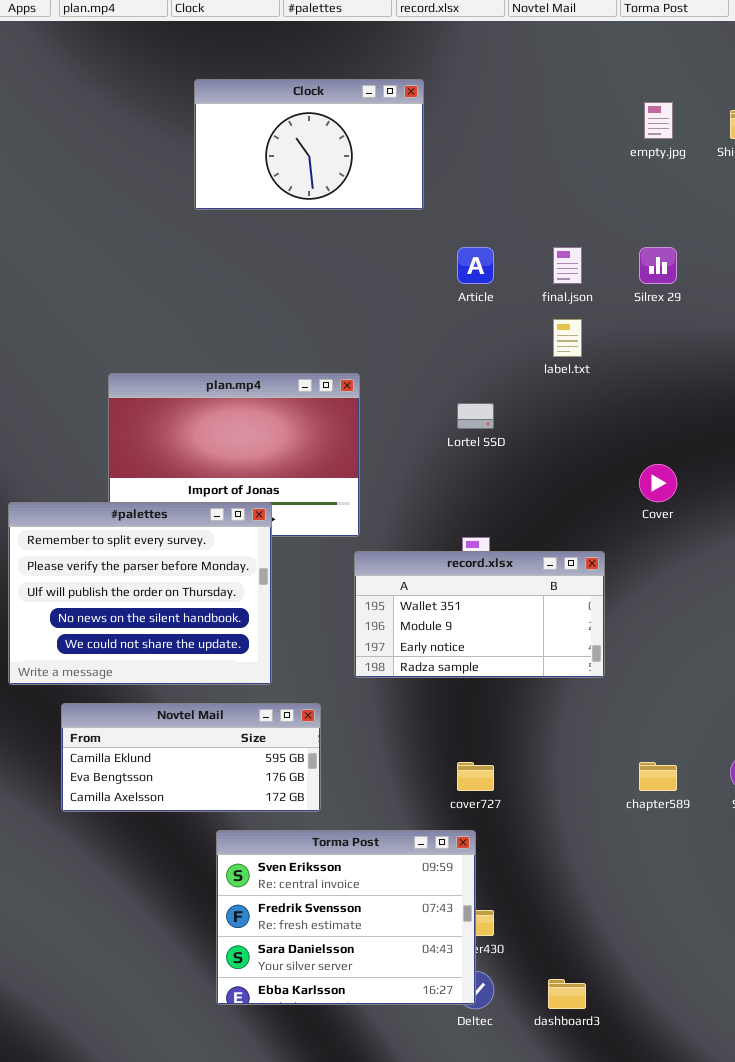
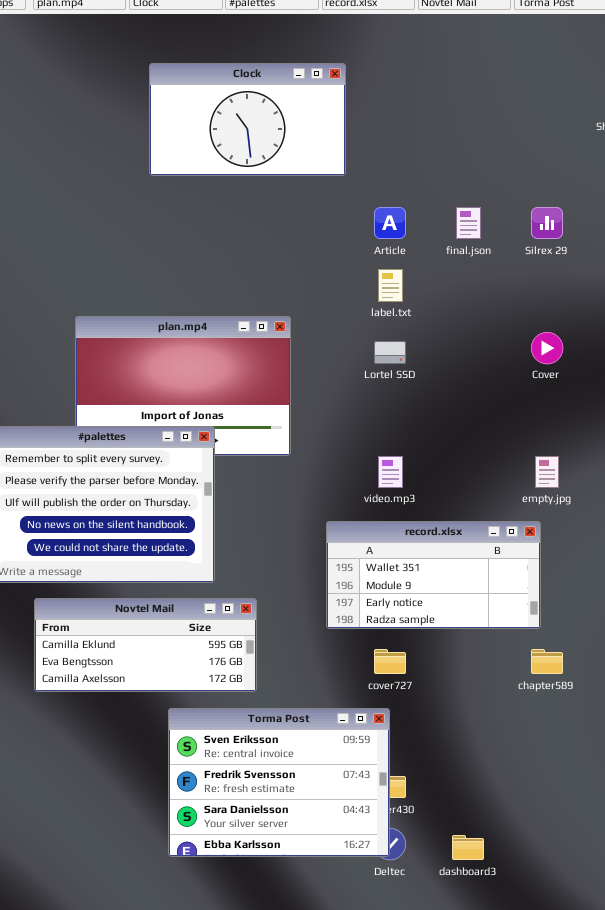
empty.jpg: [644,102,673,139] -> [535,456,559,488], moved
label.txt: [553,319,582,357] -> [378,269,403,302], moved
Cover: [639,464,677,502] -> [531,332,563,364], moved
record.xlsx: [354,551,605,678] -> [326,521,541,629], moved

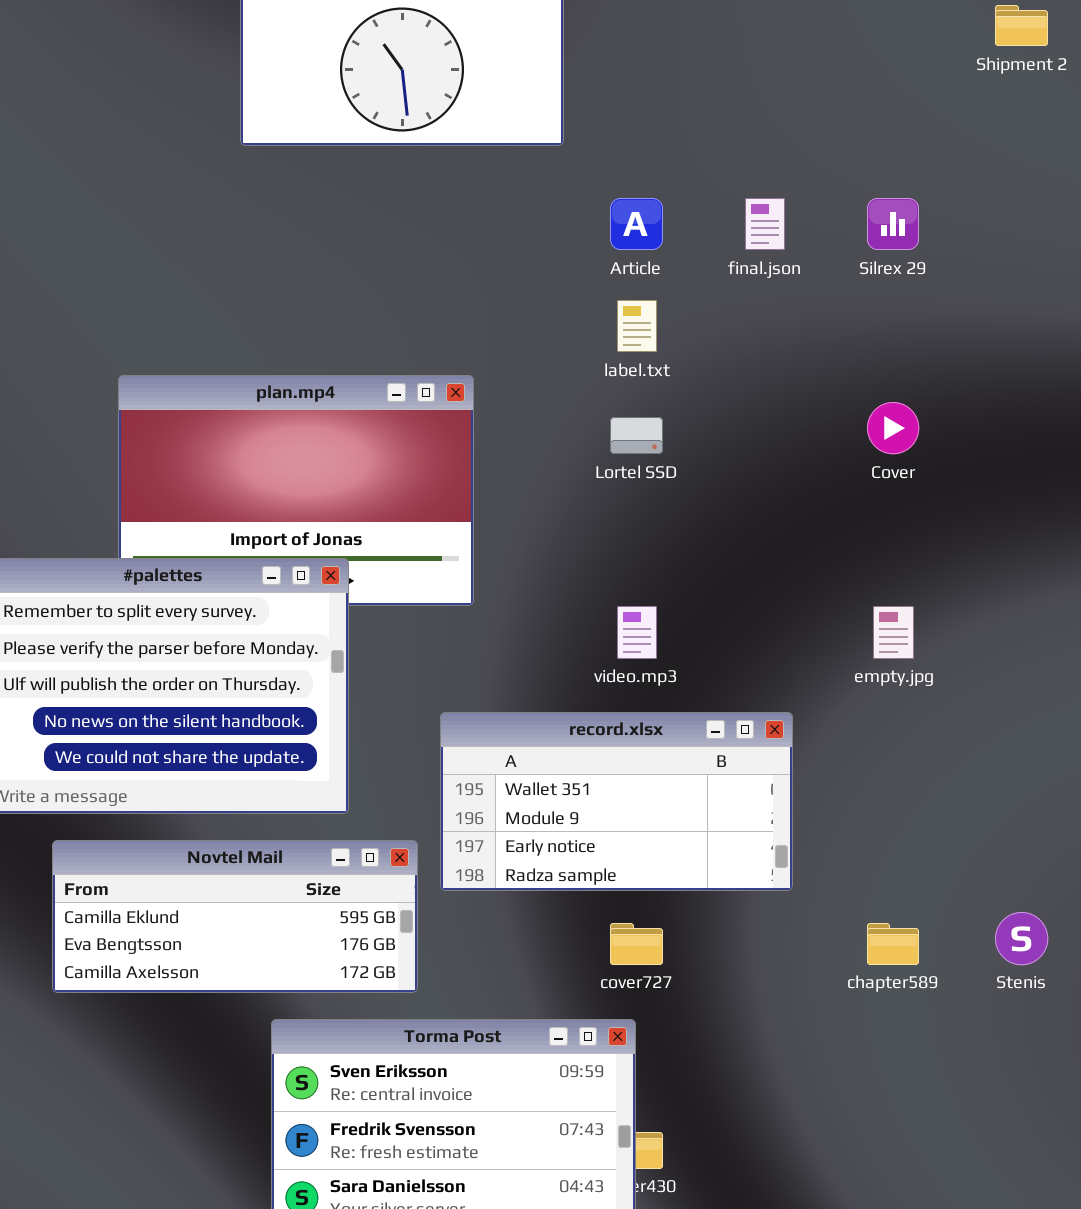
record.xlsx: [326,521,541,629] -> [440,712,793,891], moved

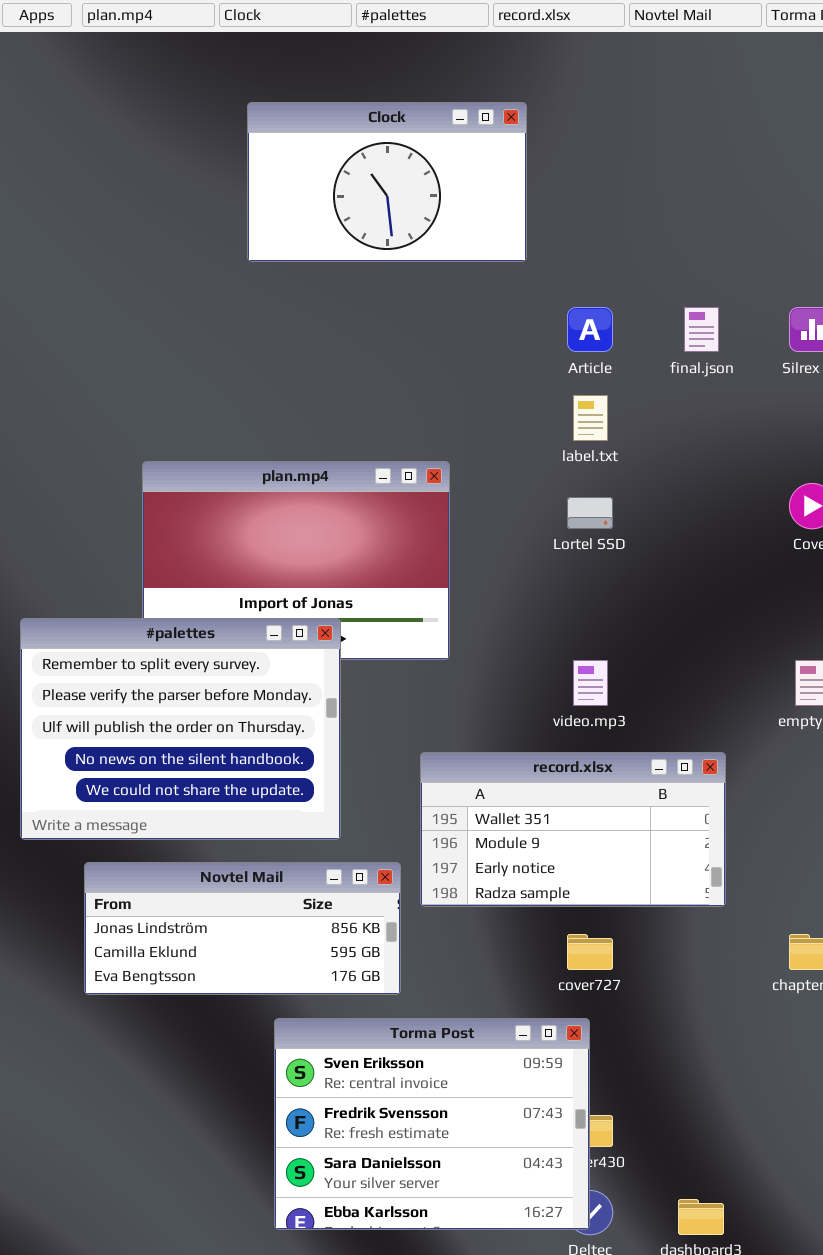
Novtel Mail: [52,840,418,993] -> [84,862,401,995], scrolled up 1 row

